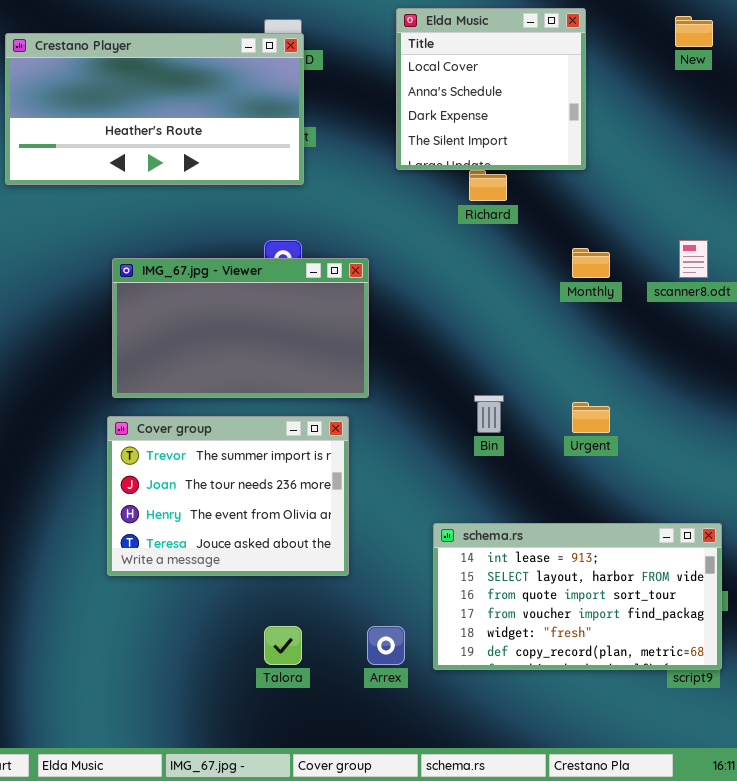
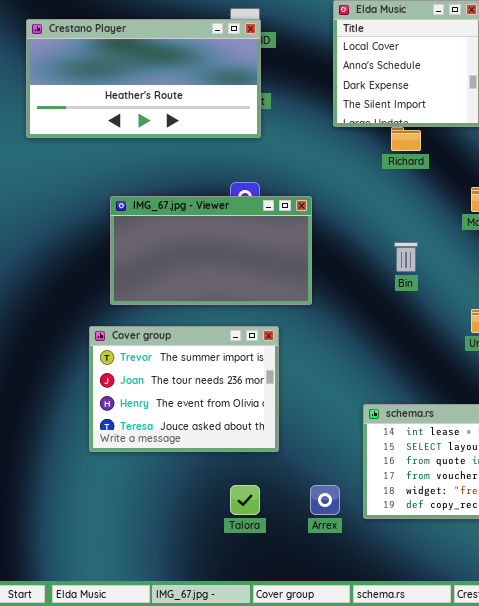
Bin: [474,395,504,433] -> [394,242,418,272], moved
Cover group: [107,416,349,576] -> [89,326,279,452], moved

